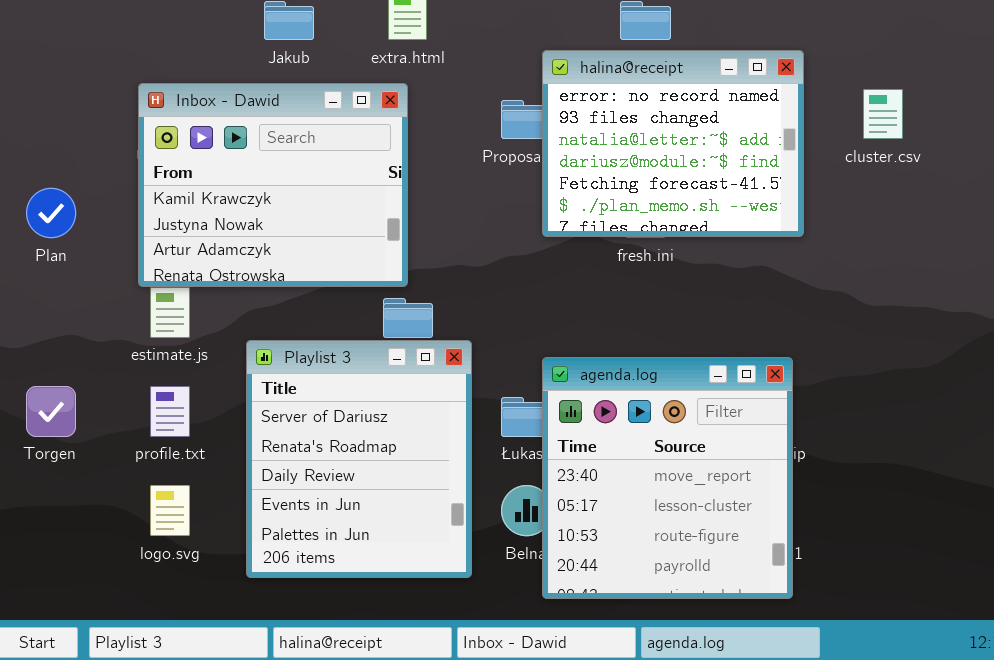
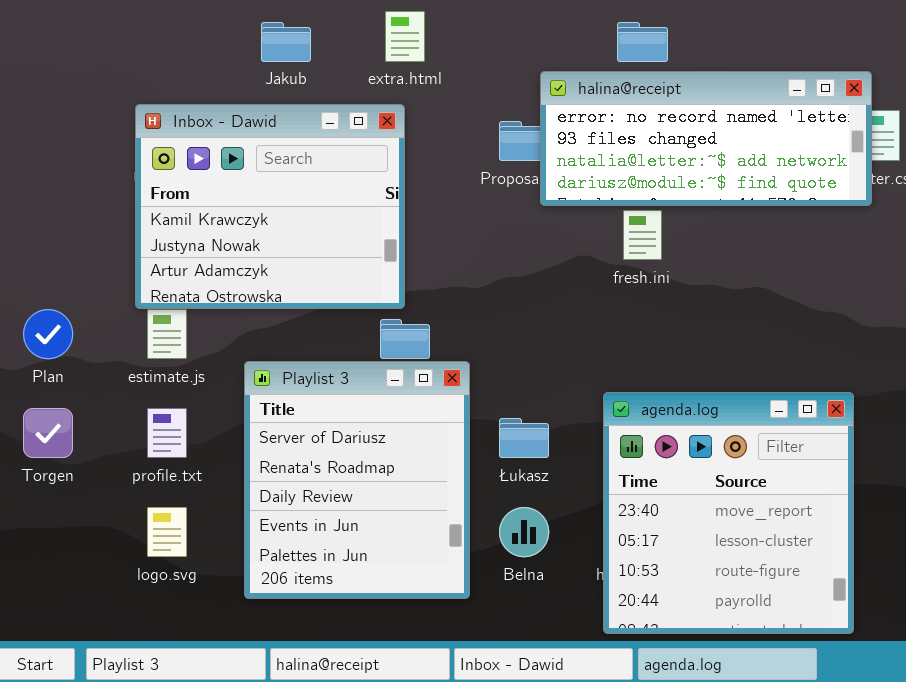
halina@receipt: [542,50,804,237] -> [540,71,872,206], resized
Plan: [26,188,76,238] -> [23,309,73,359], moved
agenda.log: [542,357,793,599] -> [603,392,854,634], moved

